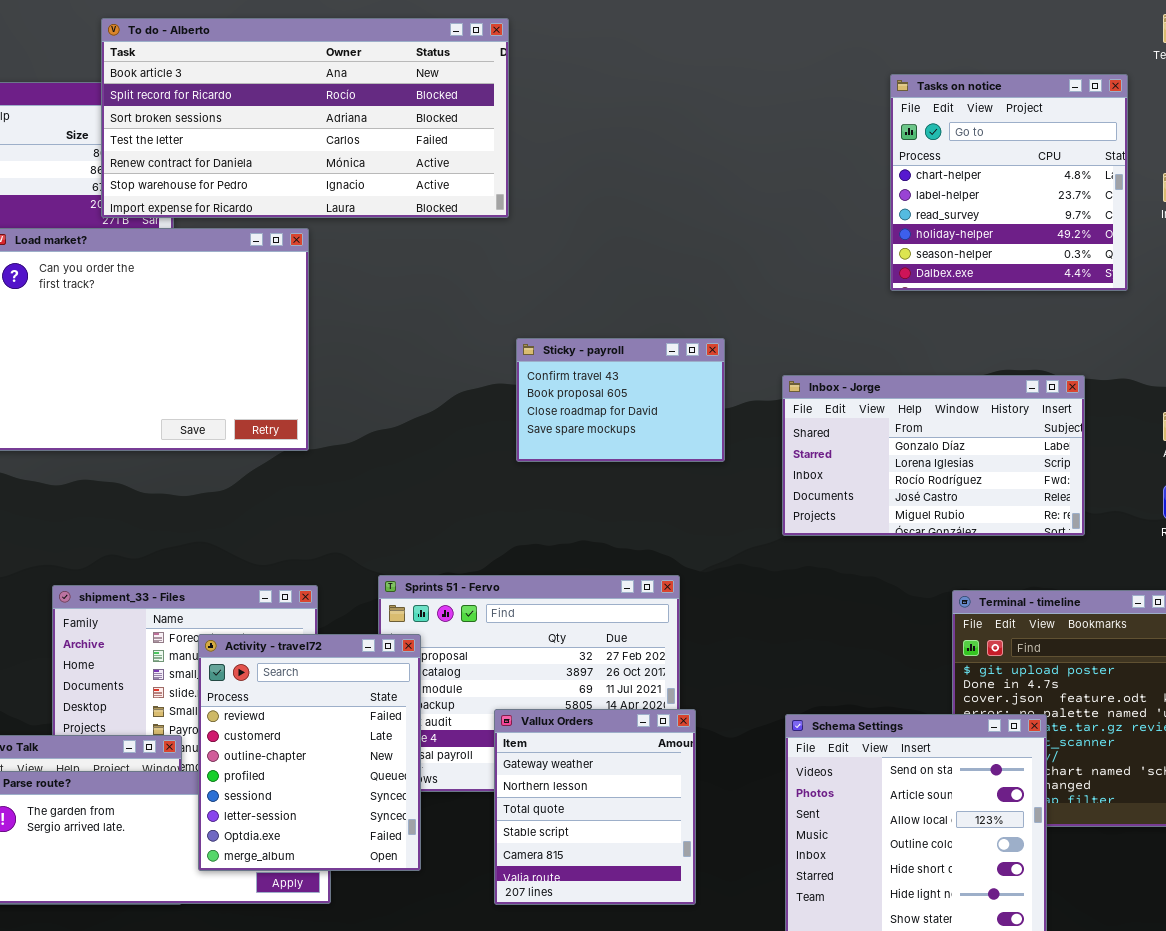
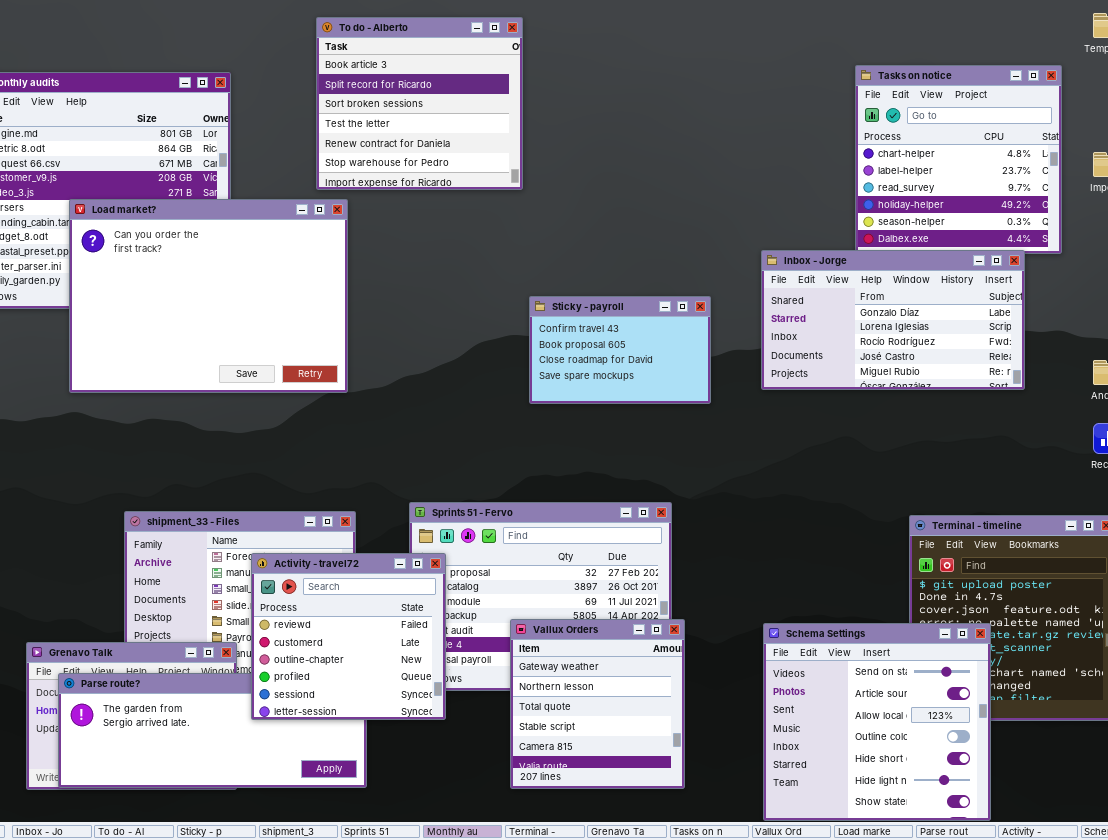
To do - Alberto: [101,18,509,218] -> [316,17,523,190], resized
Inbox - Jorge: [782,375,1085,536] -> [761,250,1025,390], moved
Activity - travel72: [198,634,421,871] -> [251,553,446,720], resized

